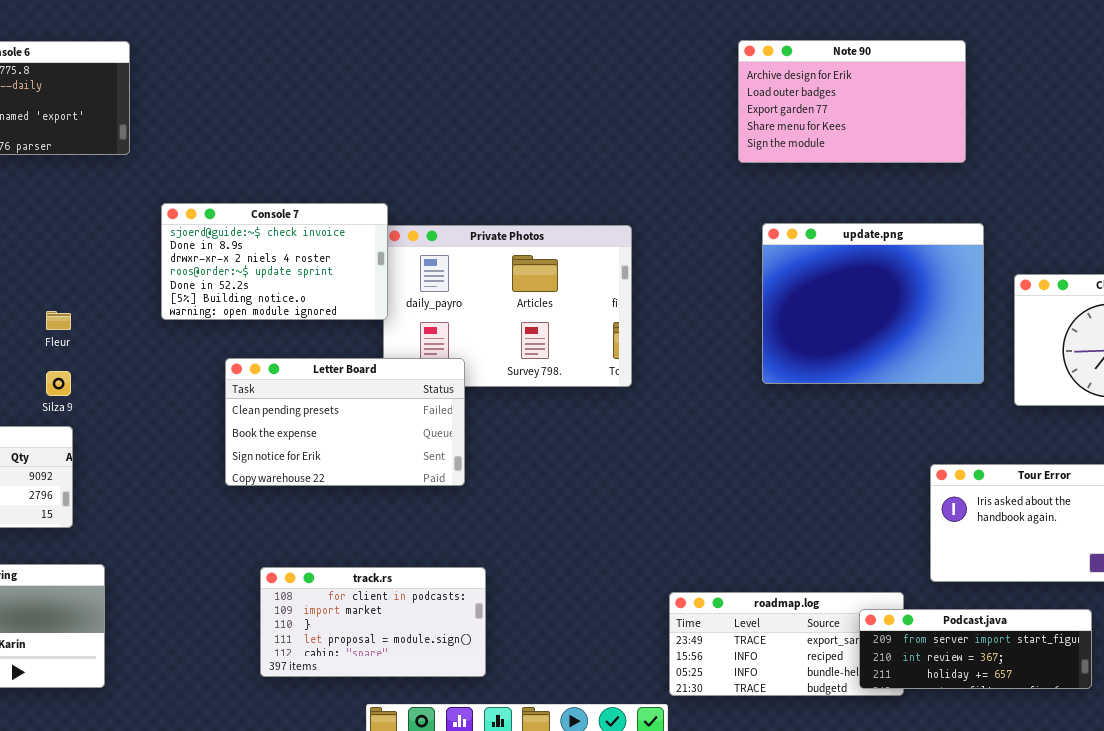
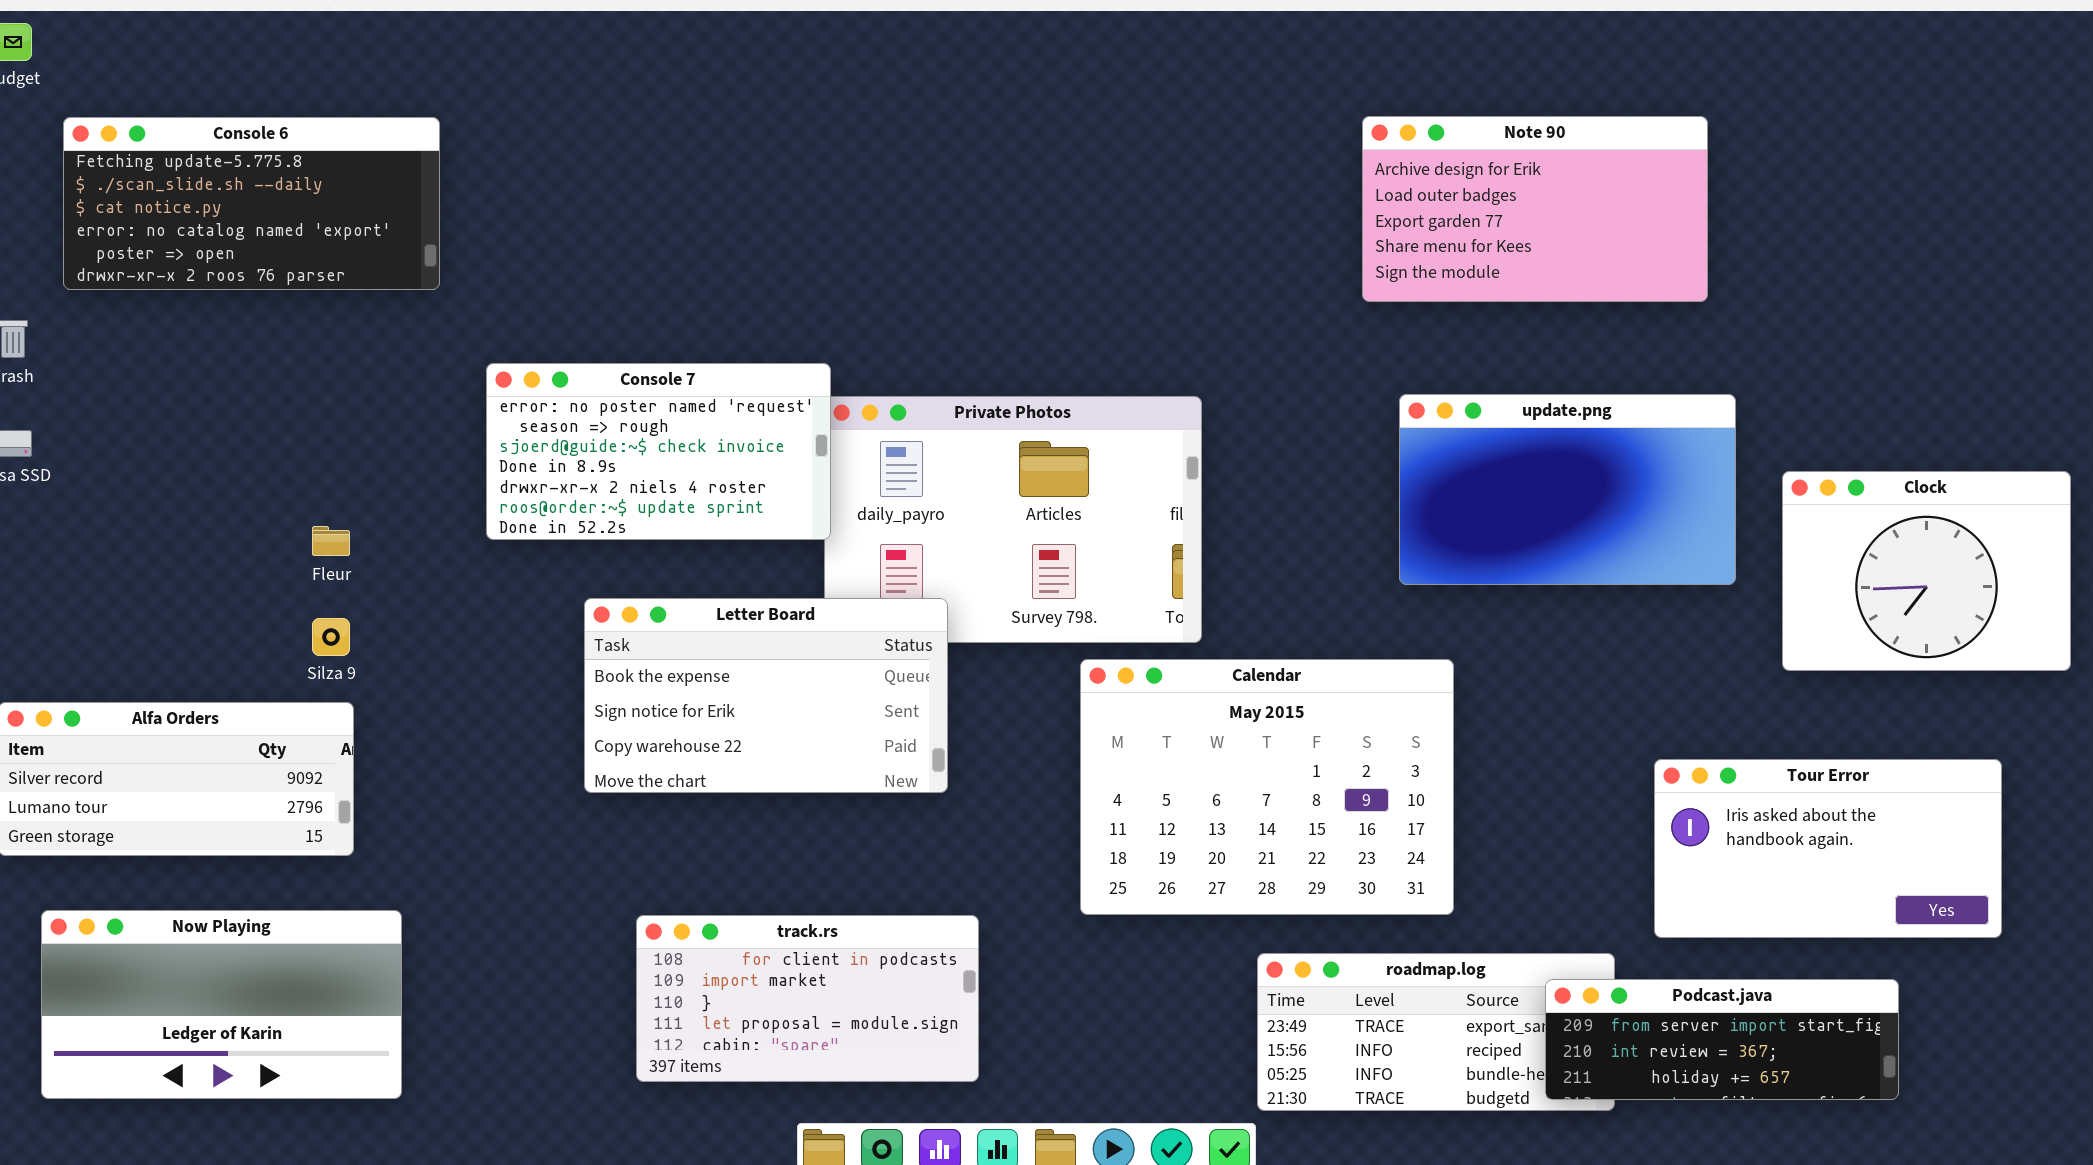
Console 7: [161,203,388,320] -> [486,363,831,540], scrolled up 2 rows
update.png: [762,223,984,384] -> [1399,394,1736,585], resized
Letter Board: [225,358,465,486] -> [584,598,948,793], scrolled down 1 row
Calendar: none -> [1080,659,1454,915], opened

